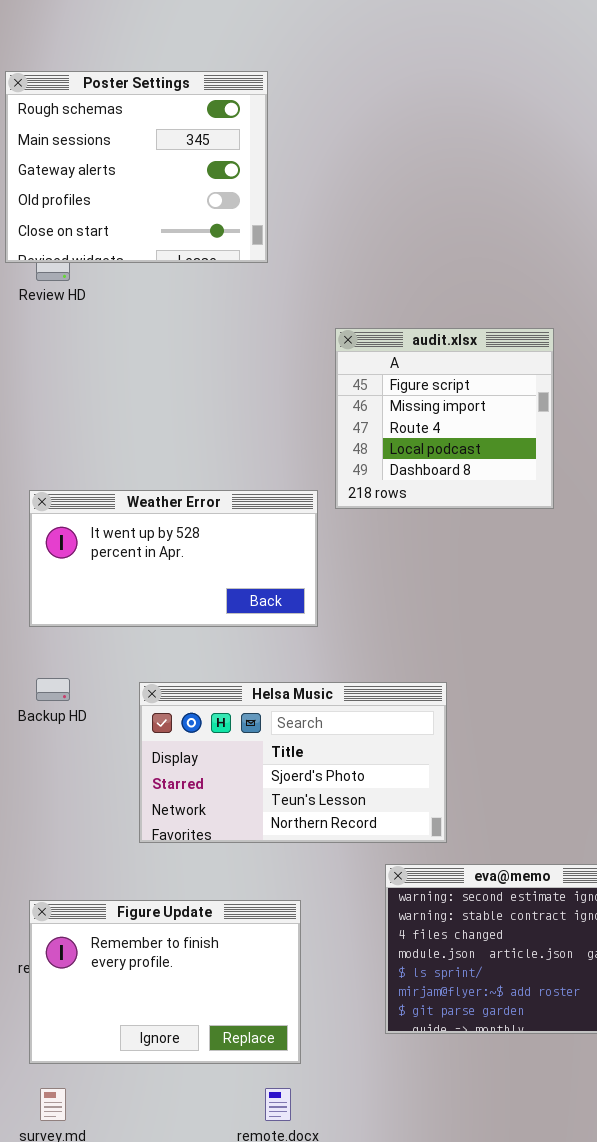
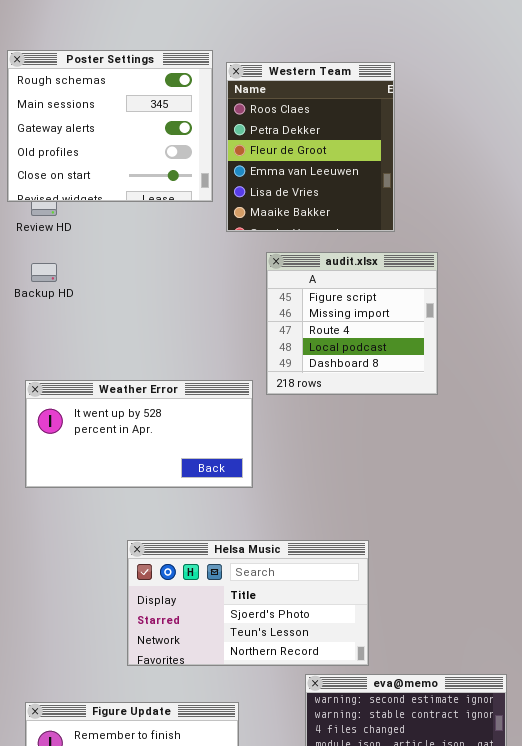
Western Team: none -> [226,62,395,232], opened
Backup HD: [36,678,70,701] -> [31,263,57,282], moved
Helsa Music: [139,682,447,843] -> [127,540,369,666], moved

